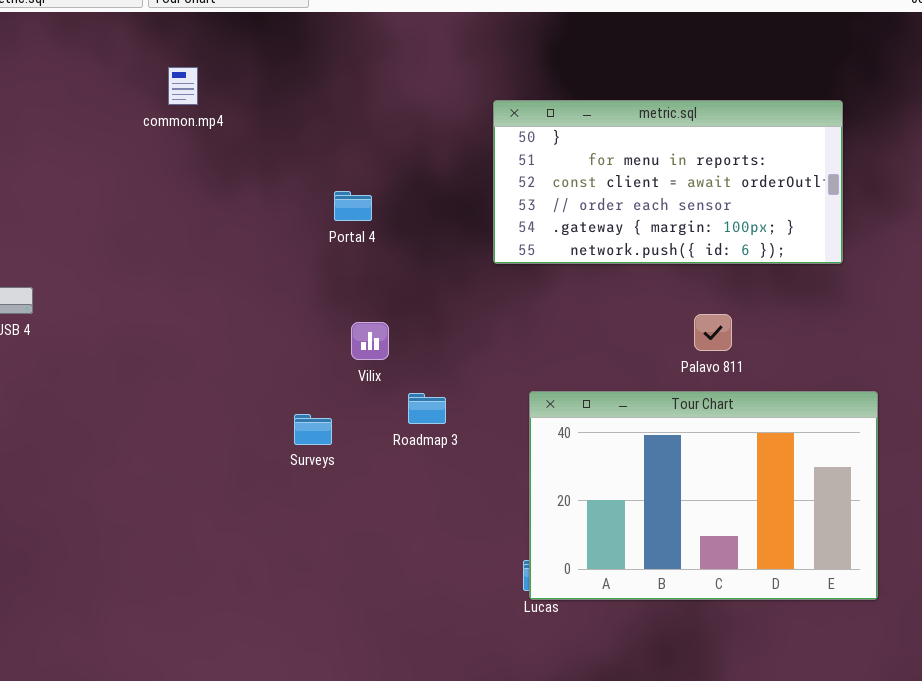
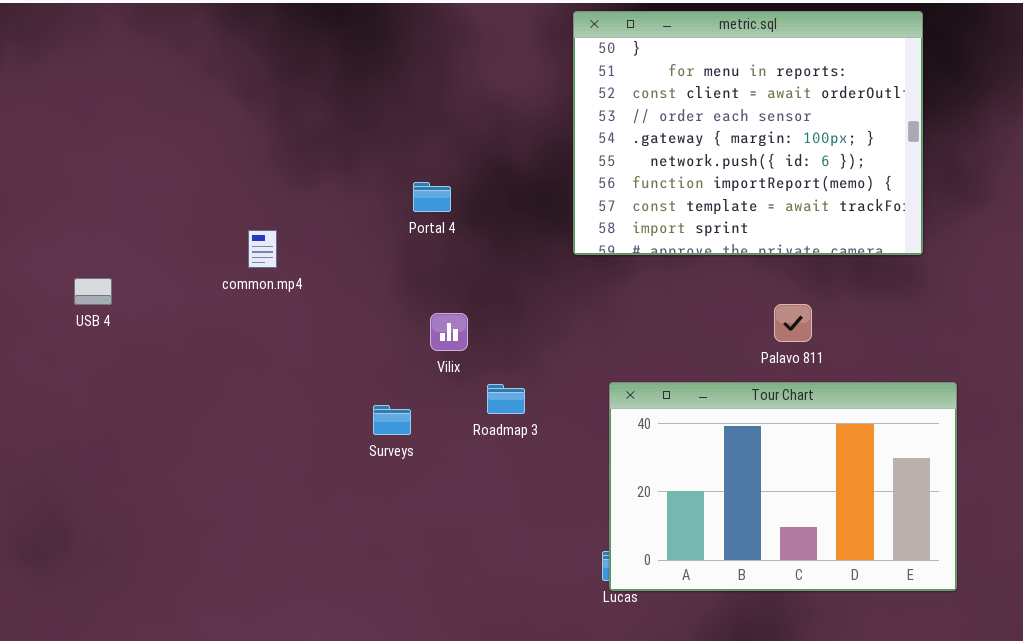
common.mp4: [168,67,198,105] -> [248,230,277,268], moved
metric.sql: [493,100,843,264] -> [573,11,923,255], resized

